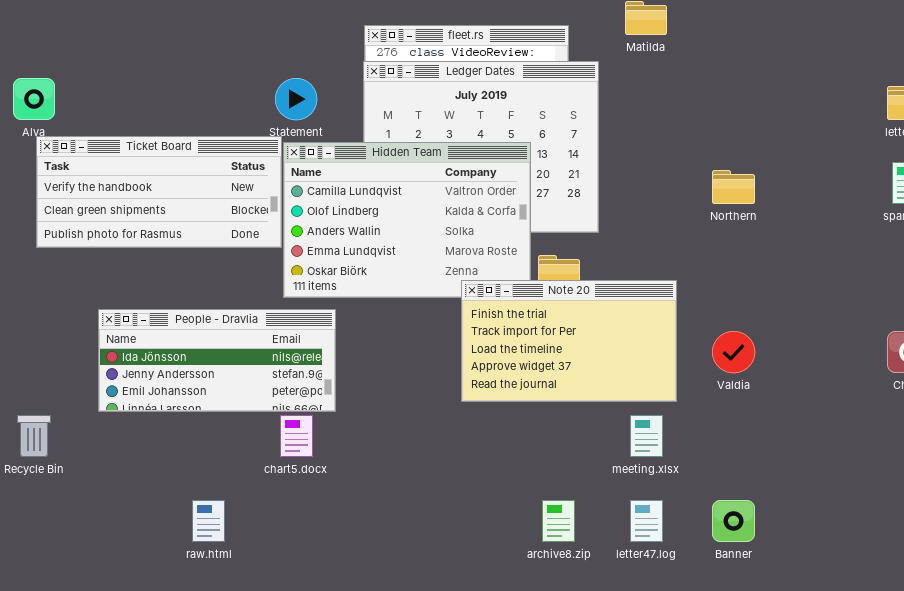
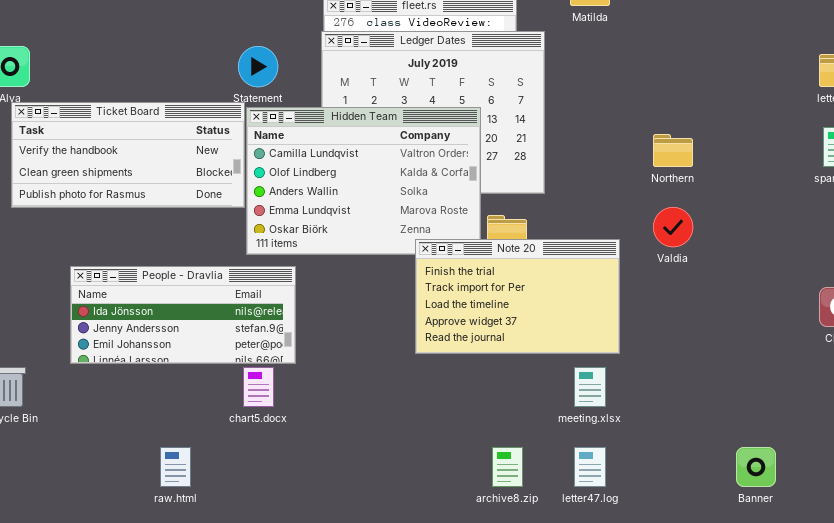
Valdia: [712,331,755,373] -> [653,207,693,247], moved
Banner: [712,500,755,542] -> [736,447,776,487], moved

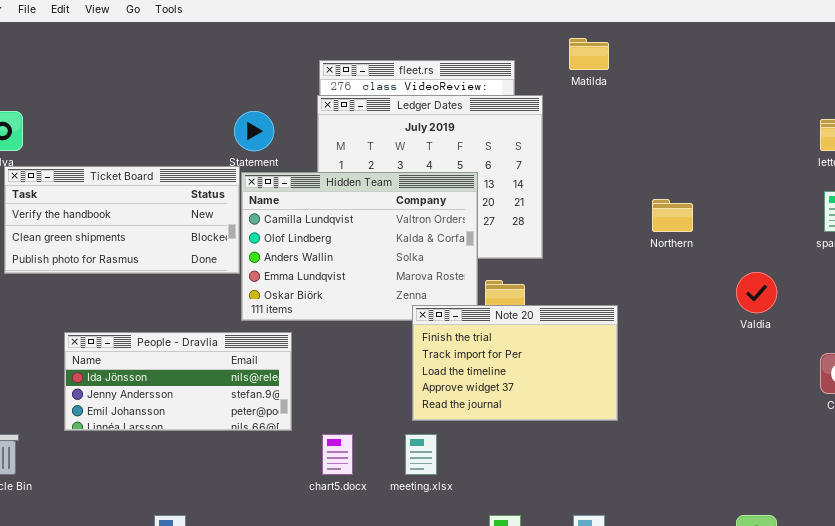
Valdia: [653,207,693,247] -> [736,272,777,313], moved
chart5.docx: [243,367,274,407] -> [322,434,353,475], moved
meeting.xlsx: [574,367,606,407] -> [405,434,437,475], moved

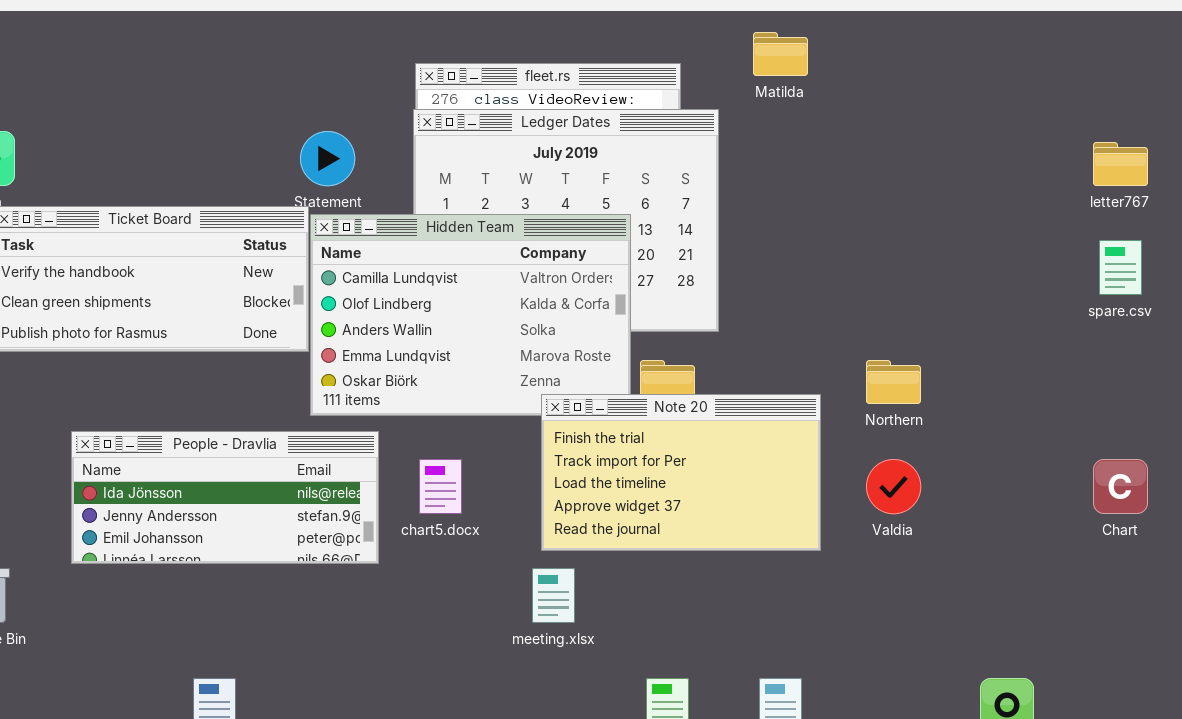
Northern: [652,199,693,232] -> [866,360,921,404], moved
Valdia: [736,272,777,313] -> [866,459,921,514], moved
chart5.docx: [322,434,353,475] -> [419,459,462,514], moved

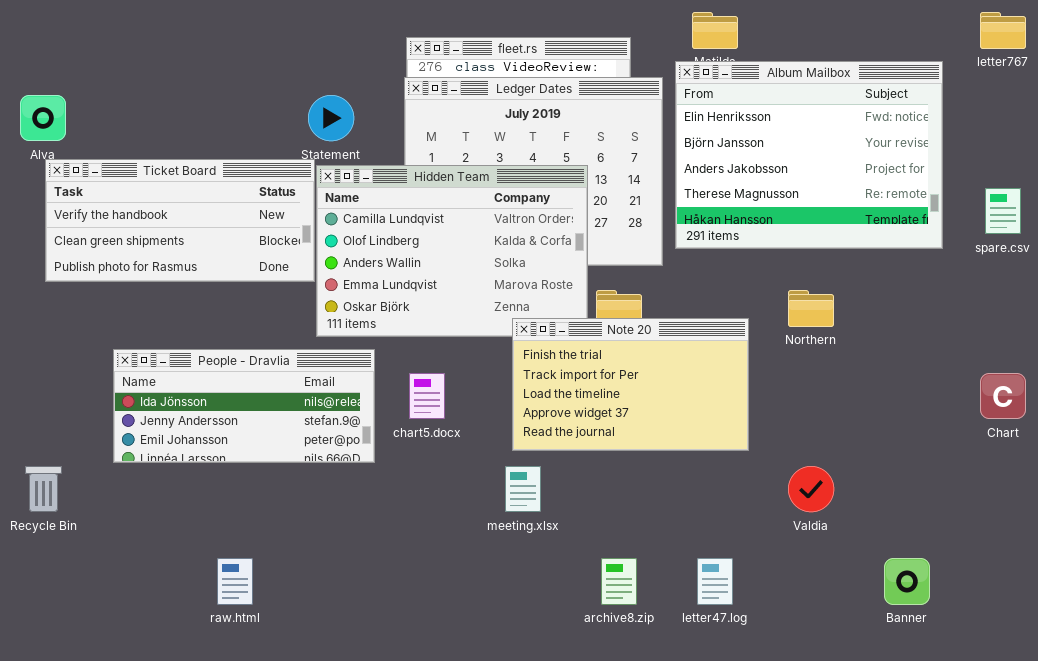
Album Mailbox: none -> [675,61,943,249], opened
letter767: [1093,142,1148,186] -> [980,12,1026,49], moved
Valdia: [866,459,921,514] -> [788,466,834,512], moved

